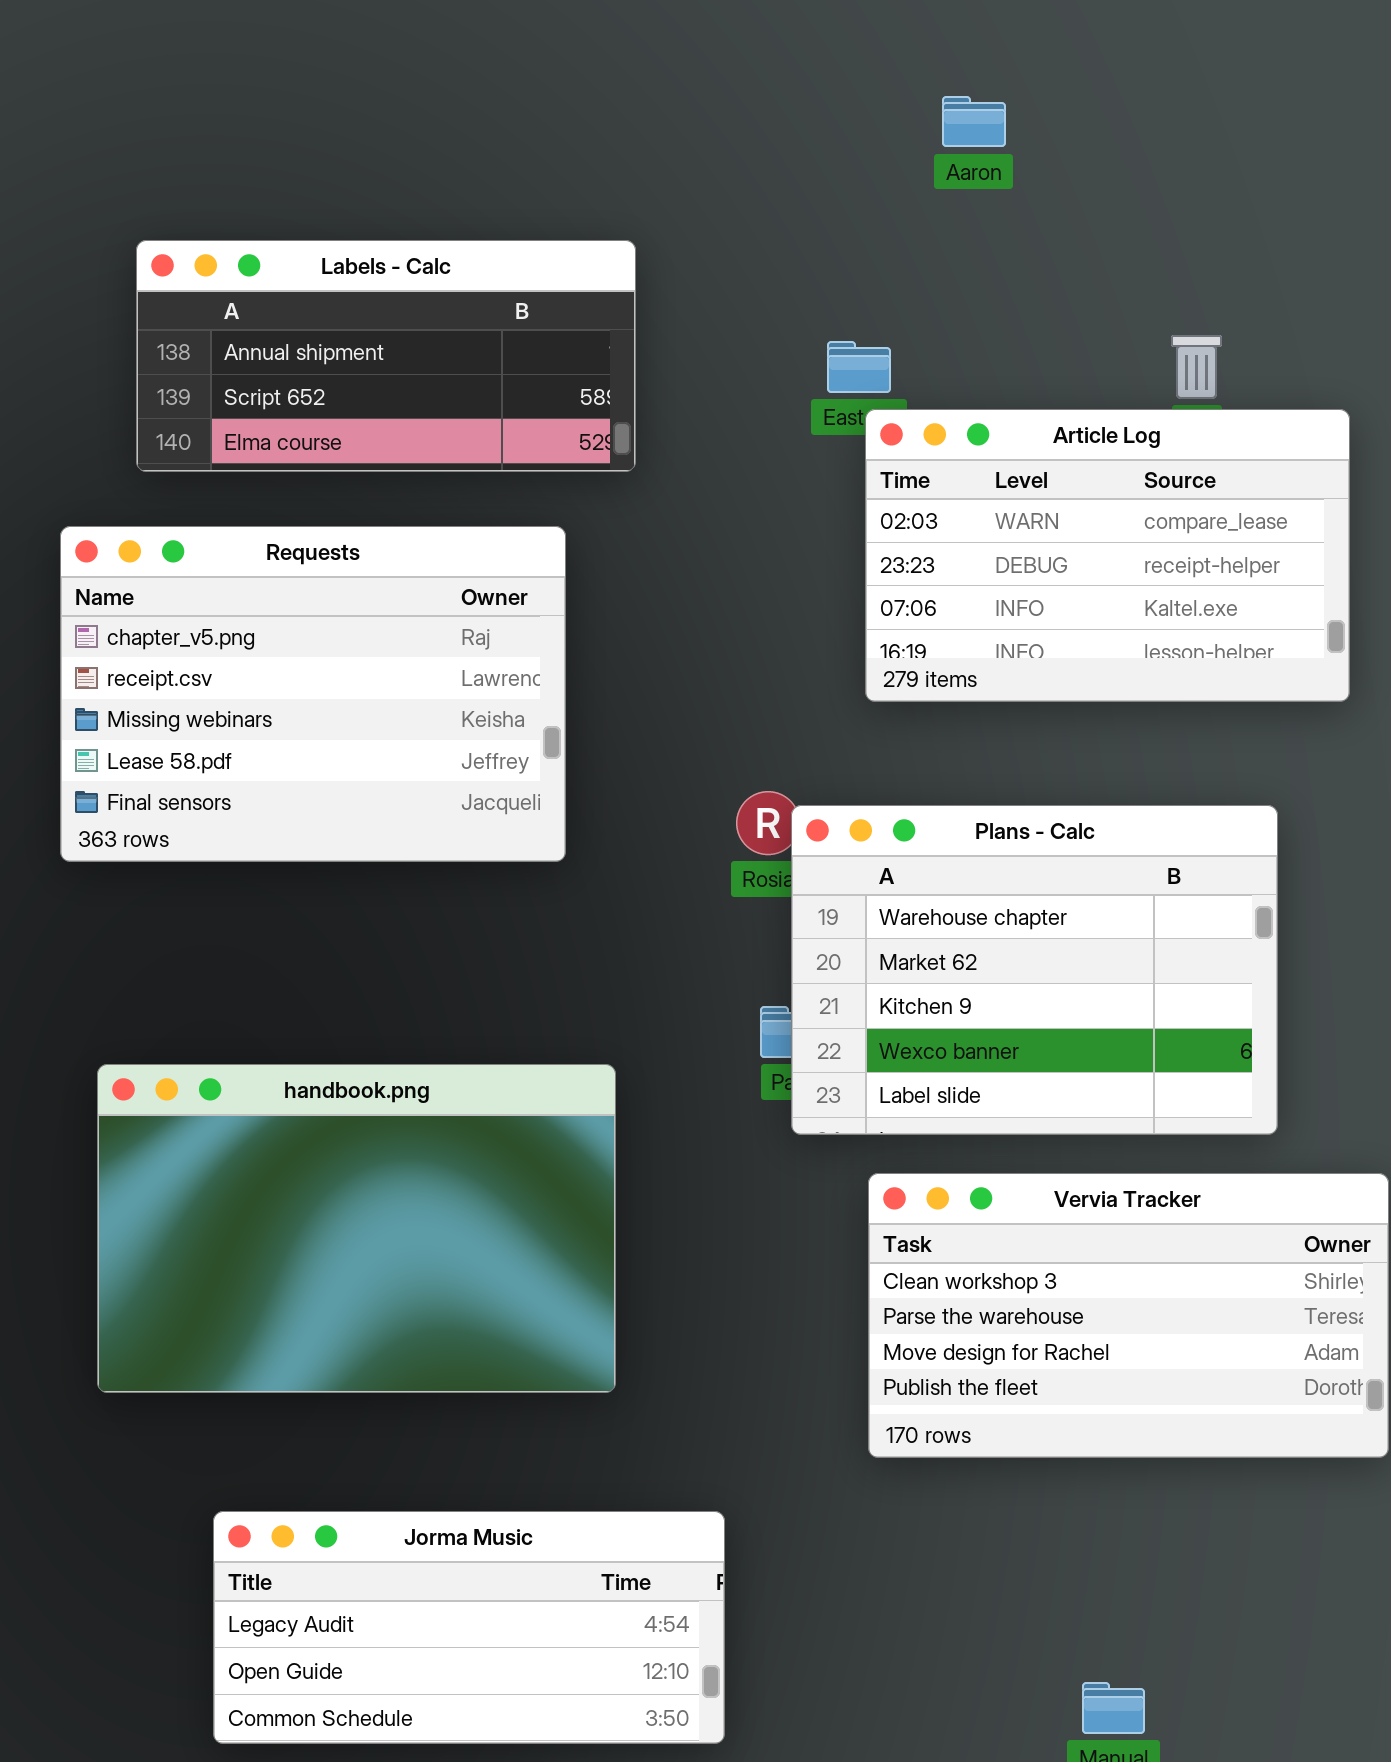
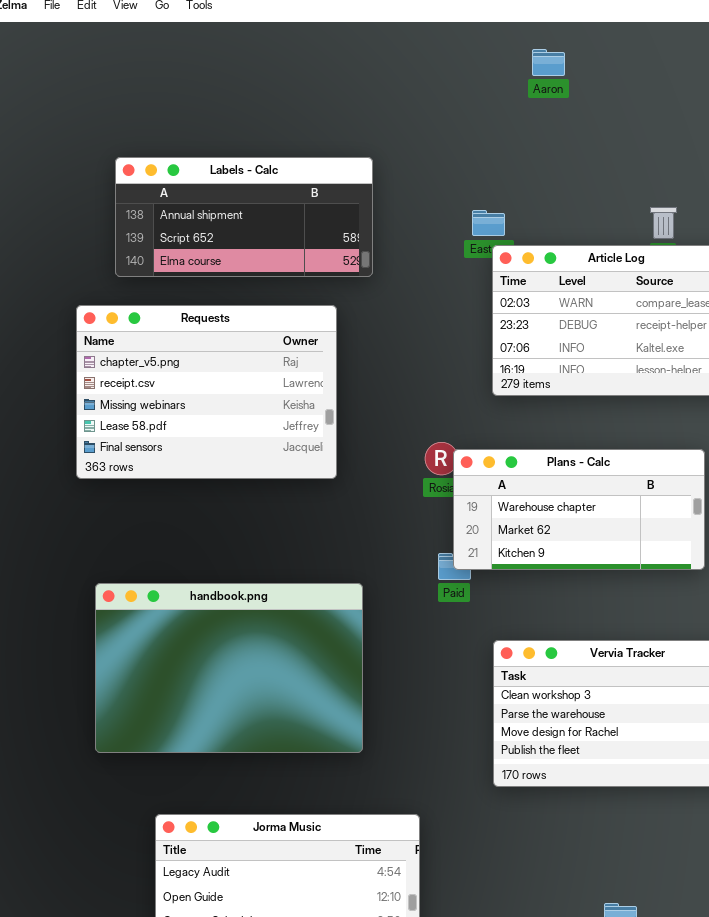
Aaron: [942,96,1006,147] -> [532,49,565,76], moved
Plans - Calc: [791,805,1278,1135] -> [453,449,705,570], resized

